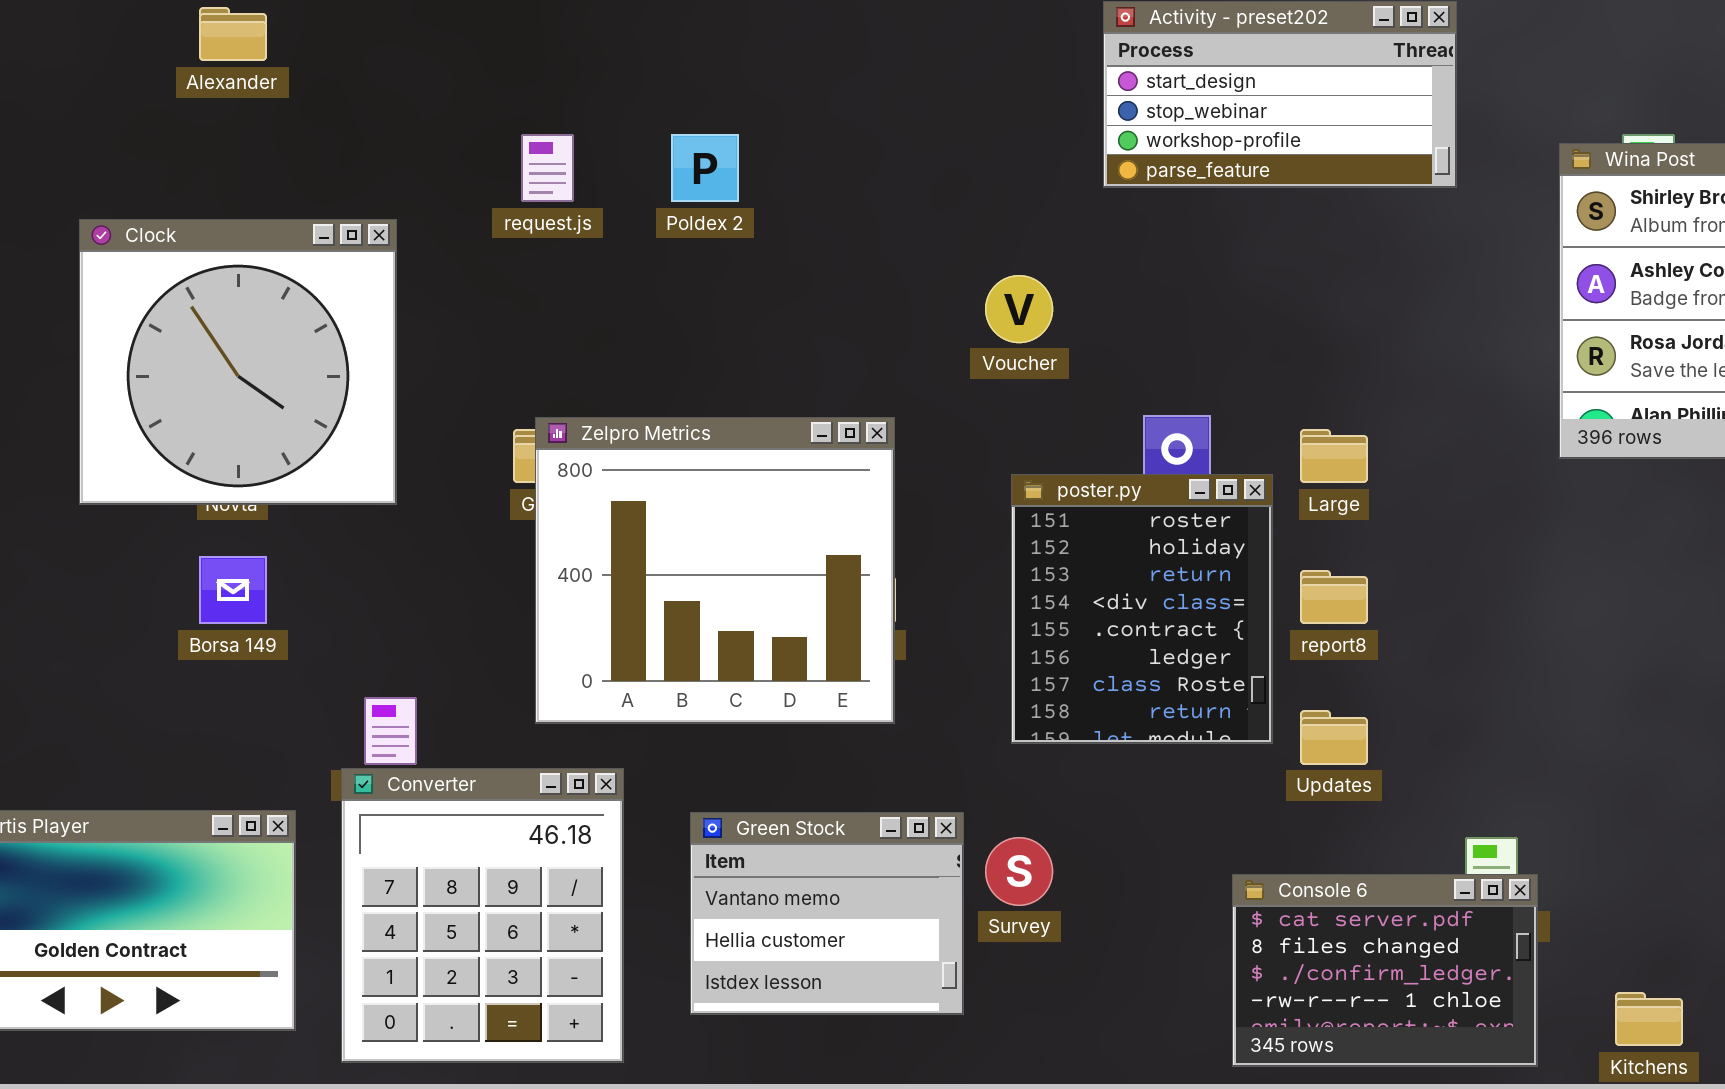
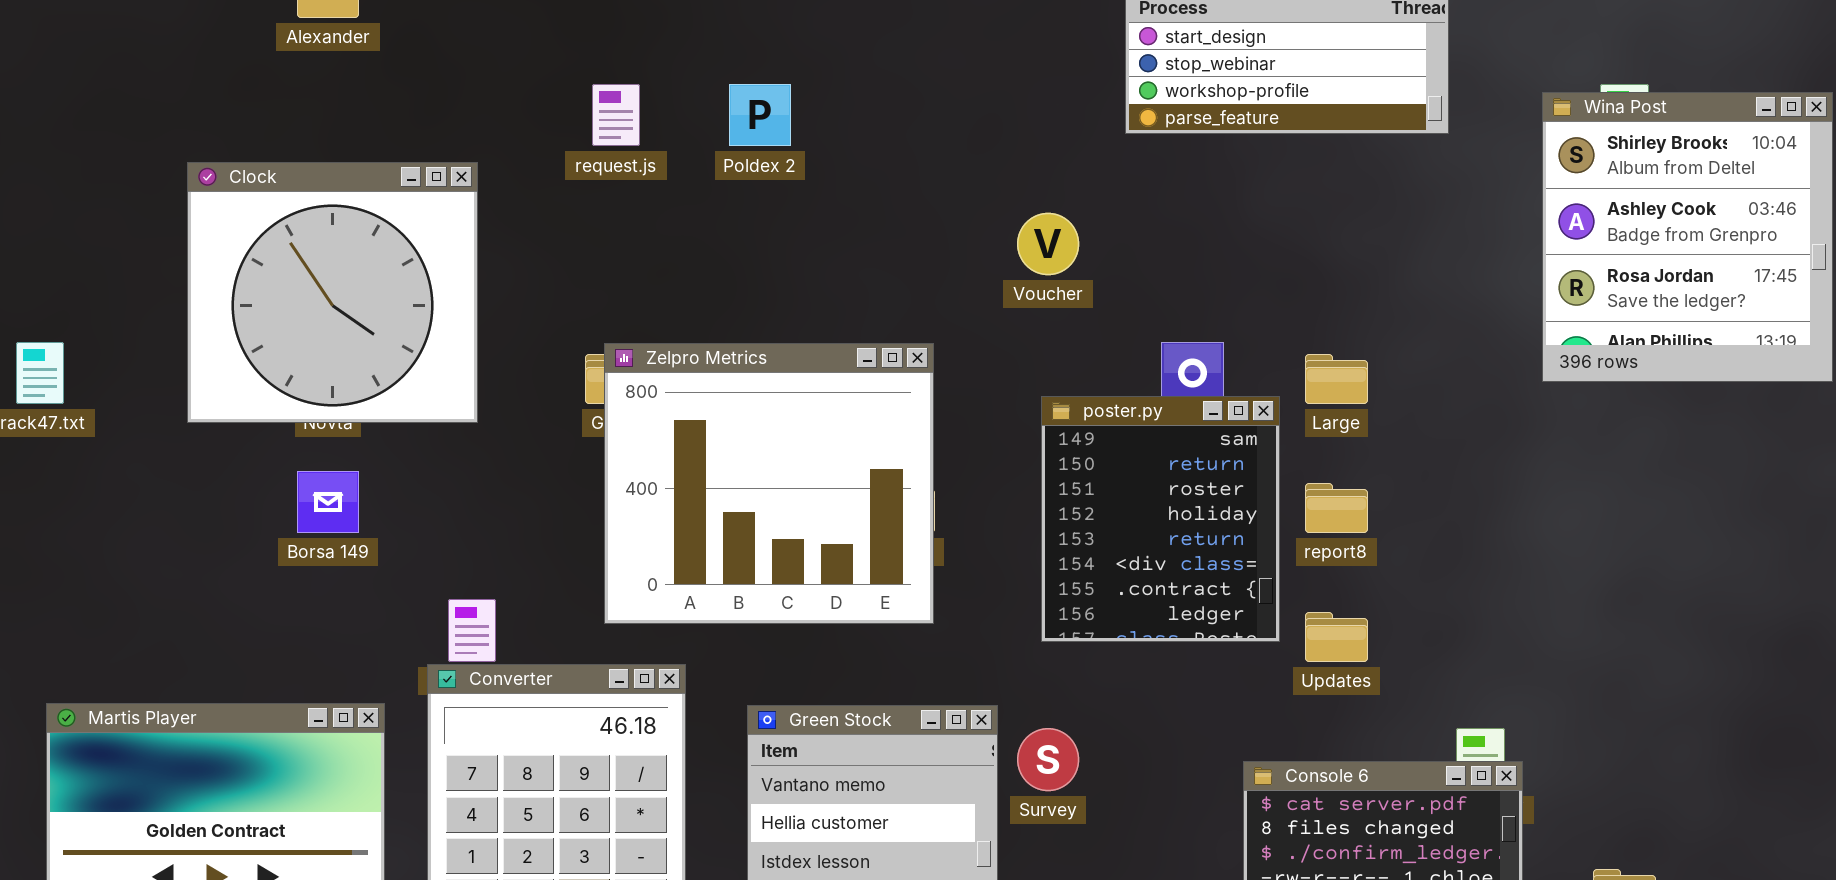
poster.py: [1011,474,1273,744] -> [1041,396,1280,642], scrolled up 2 rows

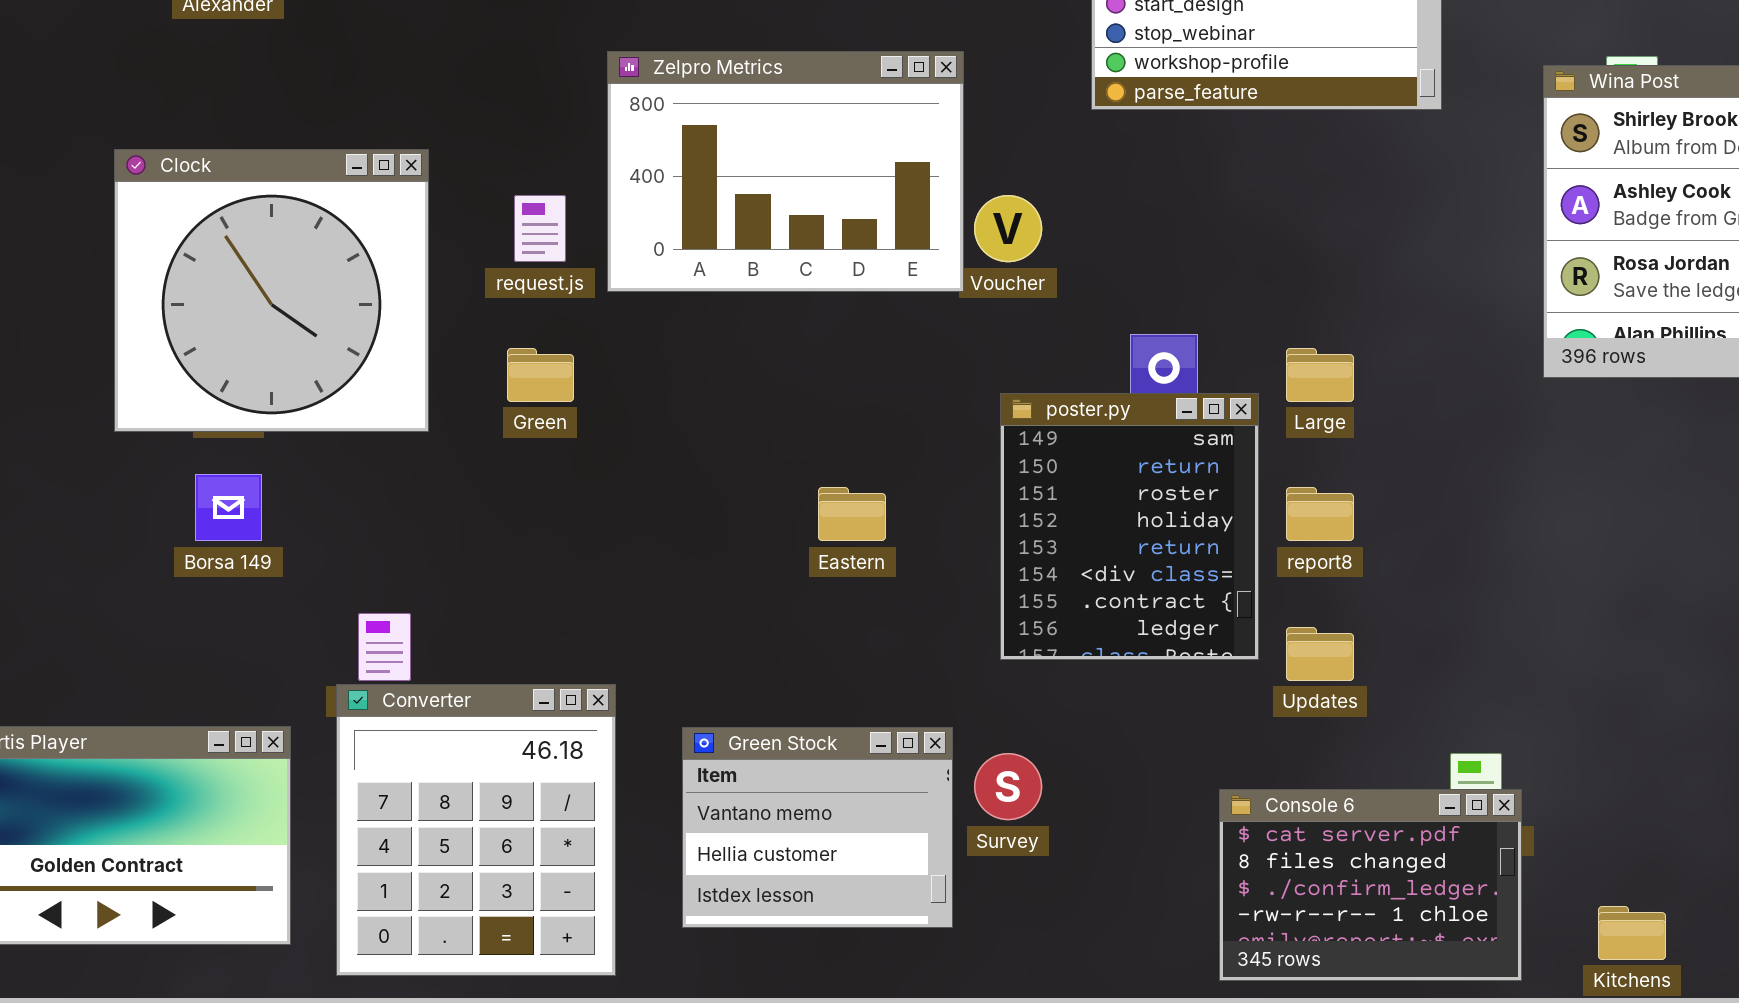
request.js: [592,84,640,146] -> [514,195,566,262], moved
Clock: [187,162,478,423] -> [114,149,429,432], moved
Zelpro Metrics: [604,343,934,624] -> [607,51,964,292], moved, resized

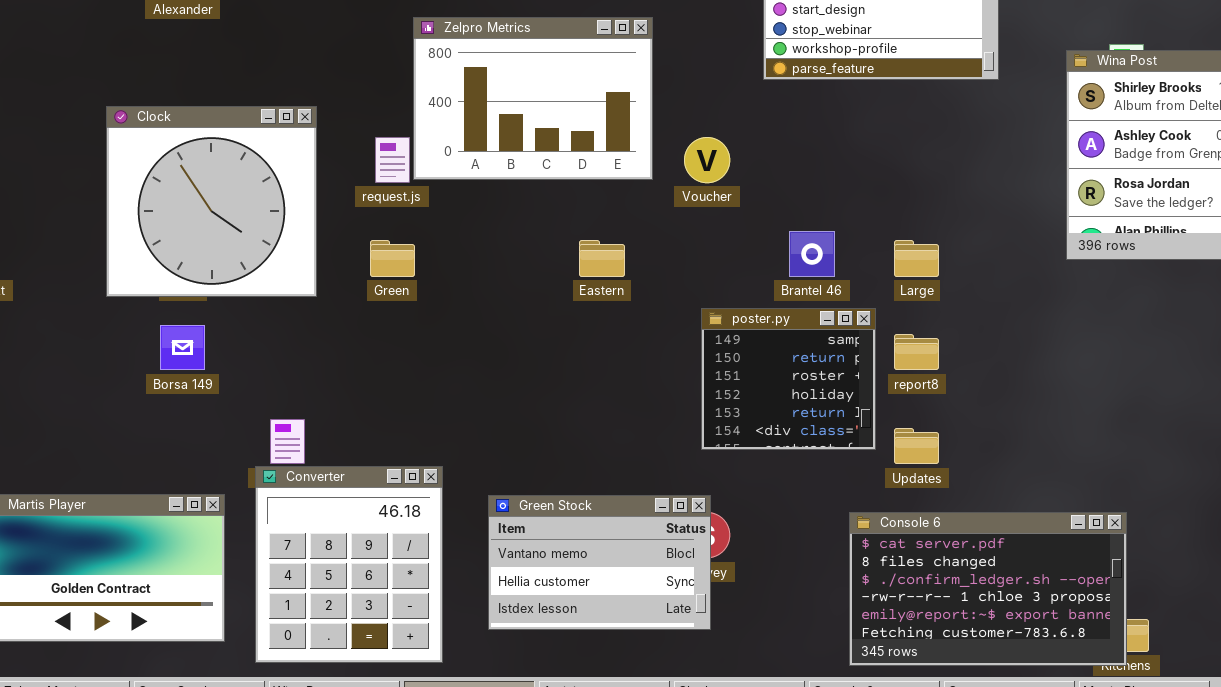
Zelpro Metrics: [607,51,964,292] -> [413,17,653,180], moved
poster.py: [1000,393,1259,660] -> [701,308,876,450], resized
Eastern: [818,487,886,541] -> [579,240,625,277], moved
Green Stock: [682,727,953,928] -> [488,495,711,630], resized
Console 6: [1219,789,1522,981] -> [849,512,1127,666], resized

